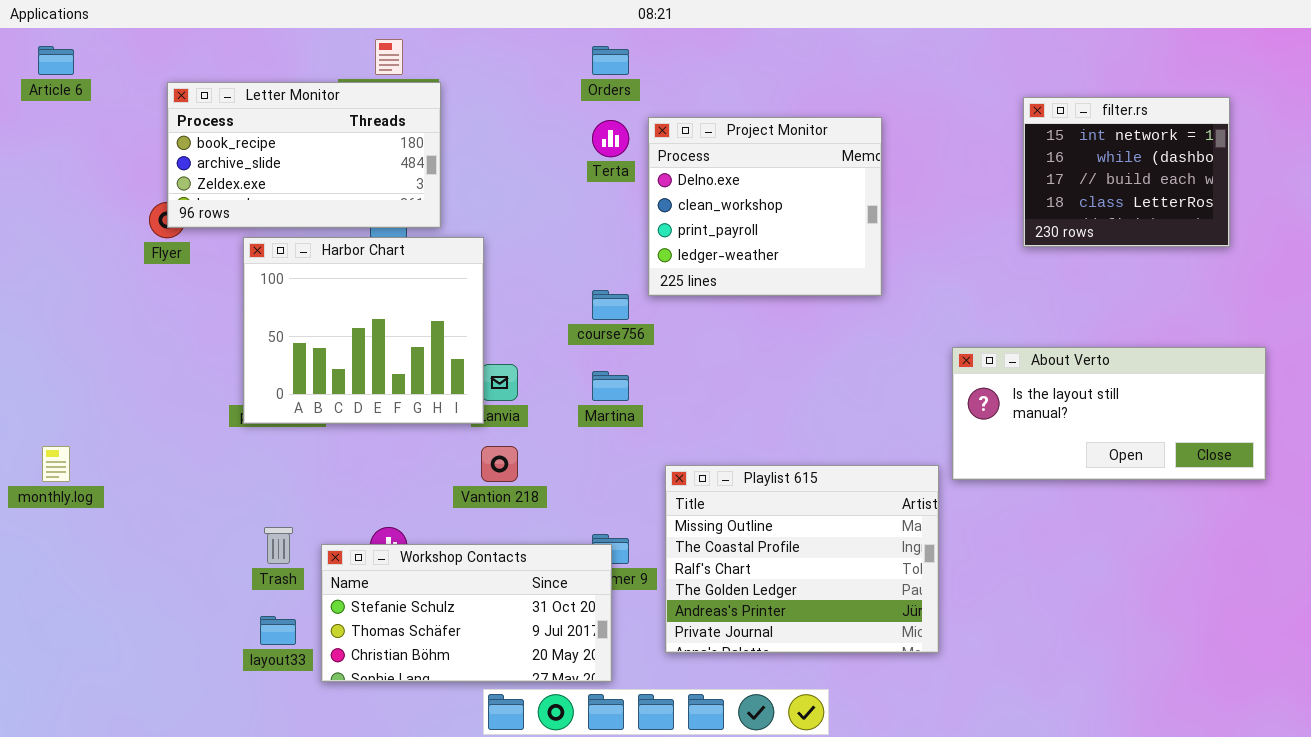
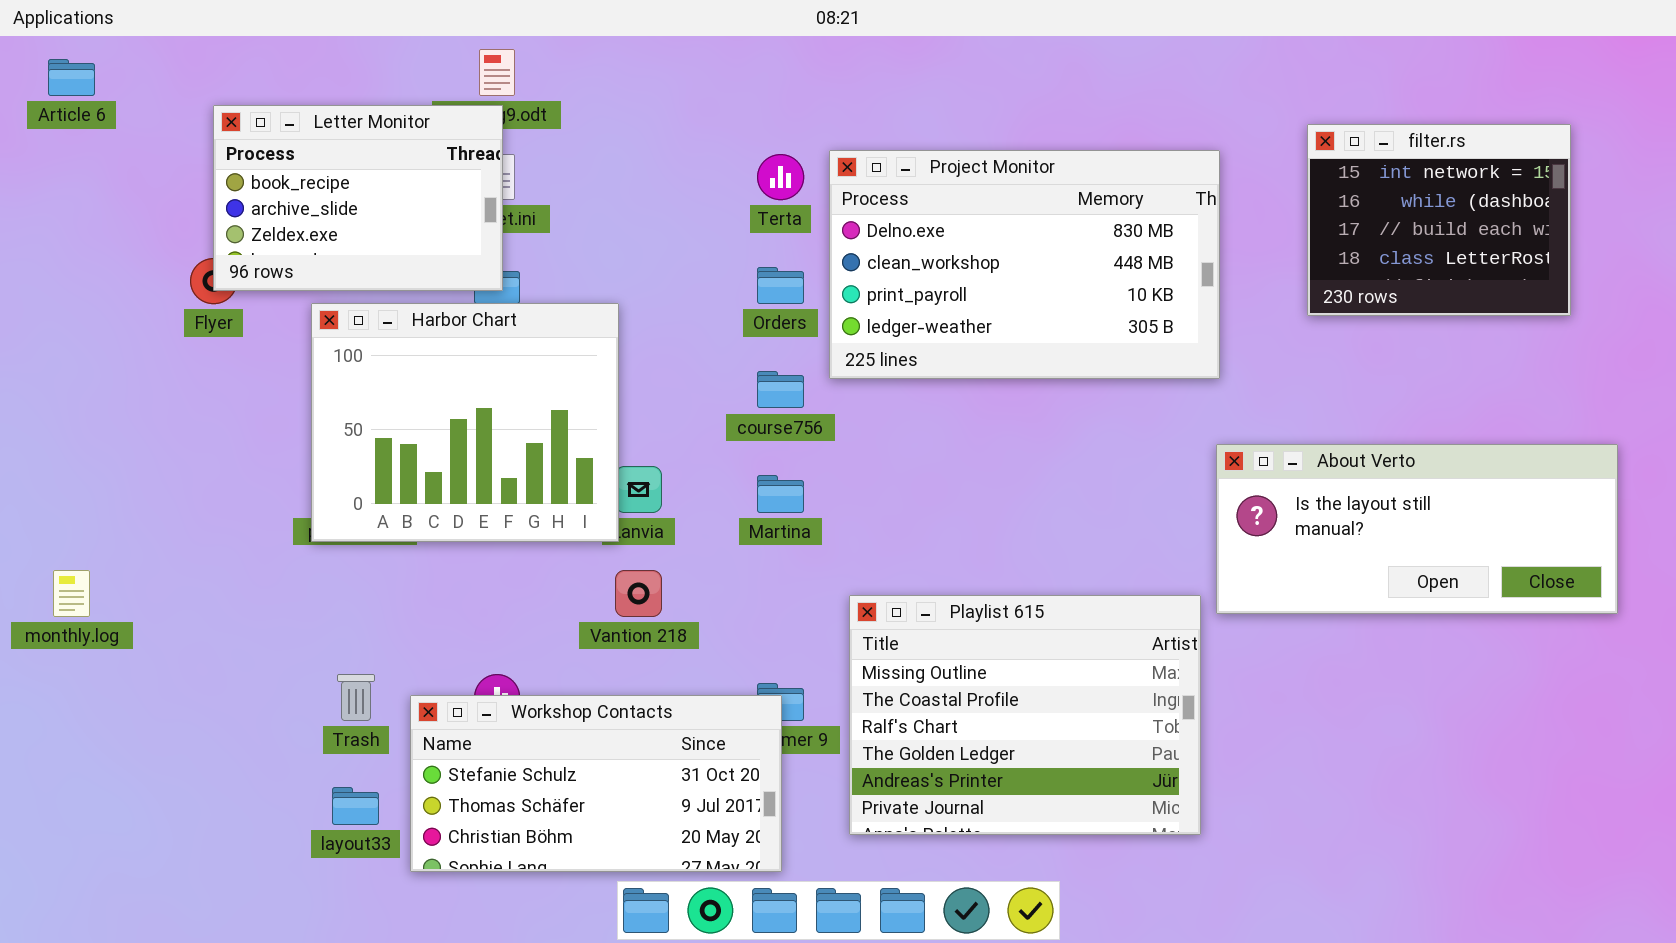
Orders: [592,46,629,75] -> [757,267,804,304], moved
Letter Monitor: [167,82,441,228] -> [213,105,503,291], resized
Project Monitor: [648,117,882,296] -> [829,150,1220,379], resized

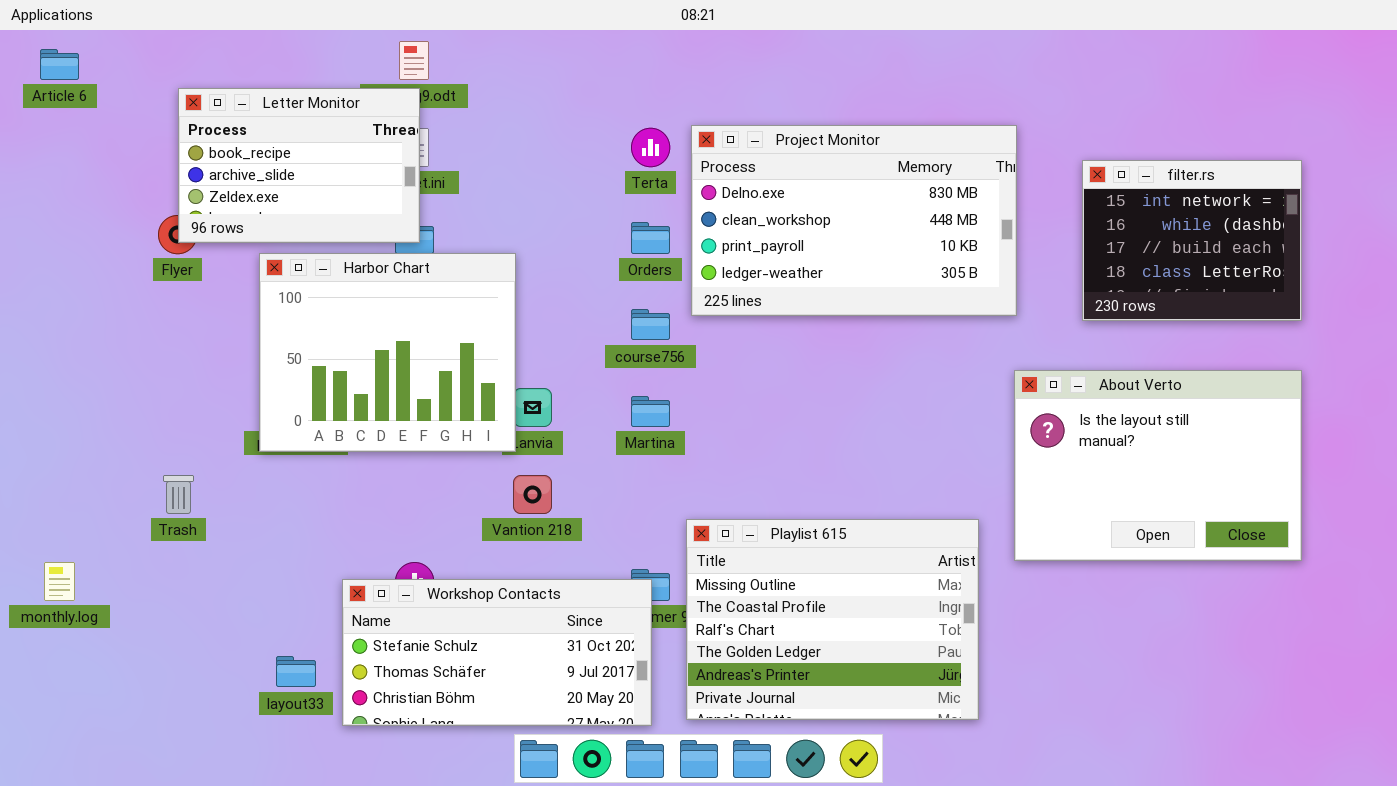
filter.rs: [1307,124,1571,316] -> [1082,160,1302,321], moved
About Verto: [1216,444,1618,614] -> [1014,370,1302,561], resized
monthly.log: [53,570,90,617] -> [44,562,75,601], moved
Playlist 615: [849,595,1201,835] -> [686,519,979,720], moved
Trash: [337,674,375,721] -> [163,475,194,514], moved

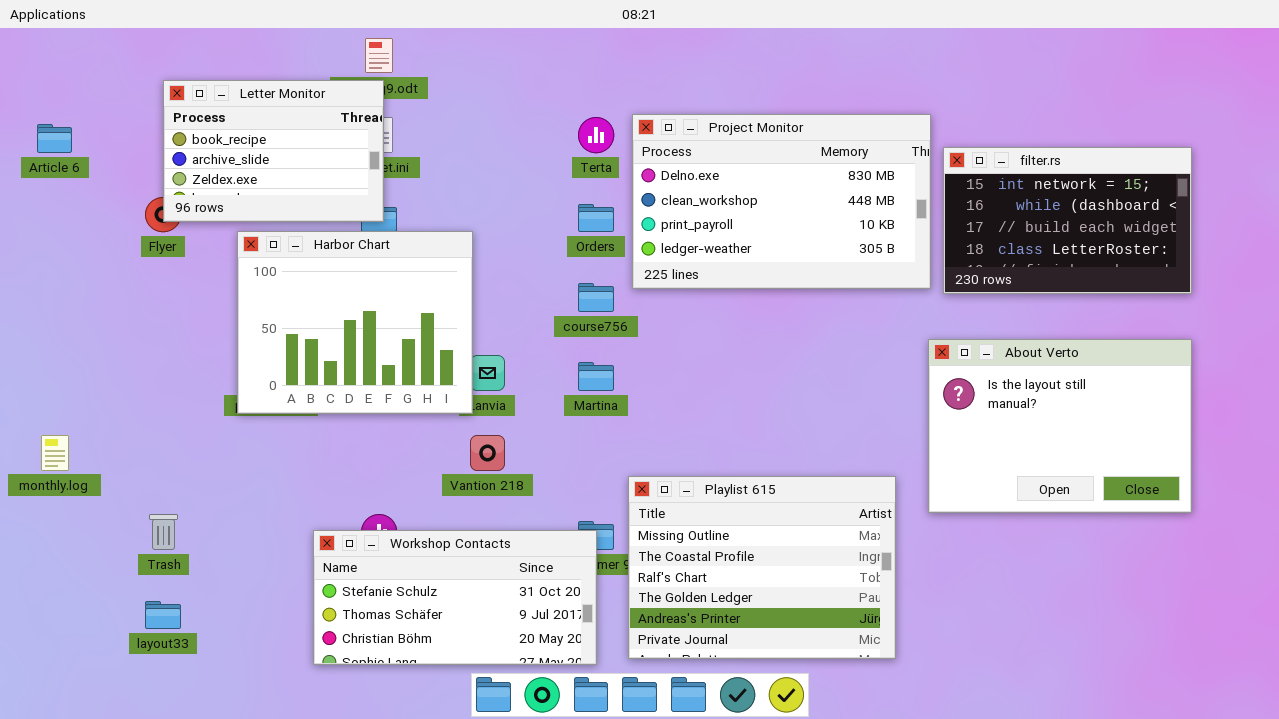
Article 6: [40,49,79,80] -> [37,124,72,153], moved
filter.rs: [1082,160,1302,321] -> [943,147,1192,294], resized
Trash: [163,475,194,514] -> [149,514,178,550], moved
monthly.log: [44,562,75,601] -> [41,435,69,471], moved
layout33: [276,656,316,687] -> [145,601,181,629], moved

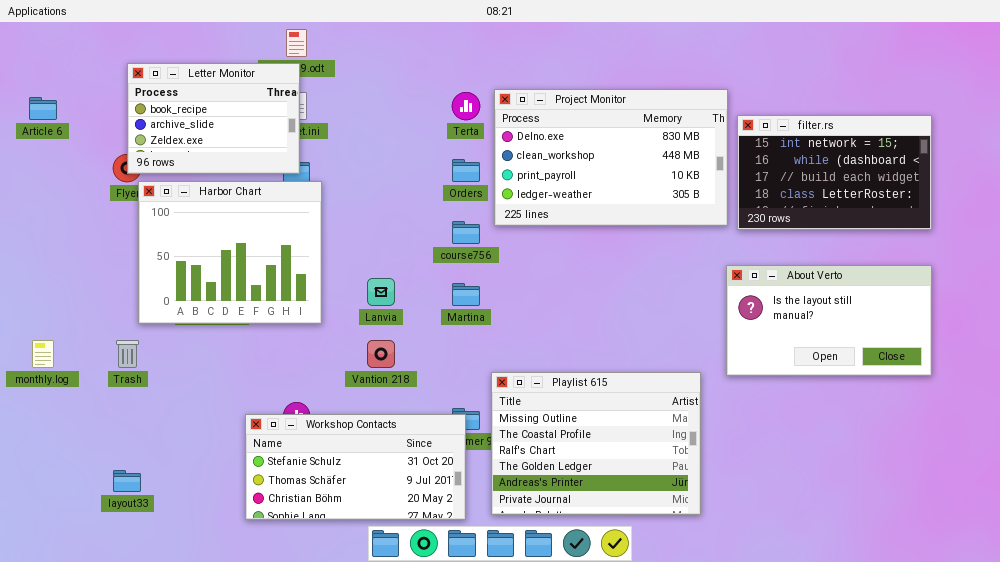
Harbor Chart: [237,231,473,414] -> [138,181,322,324], moved
About Verto: [928,339,1192,513] -> [726,265,932,376], resized
Trash: [149,514,178,550] -> [116,340,139,368], moved

